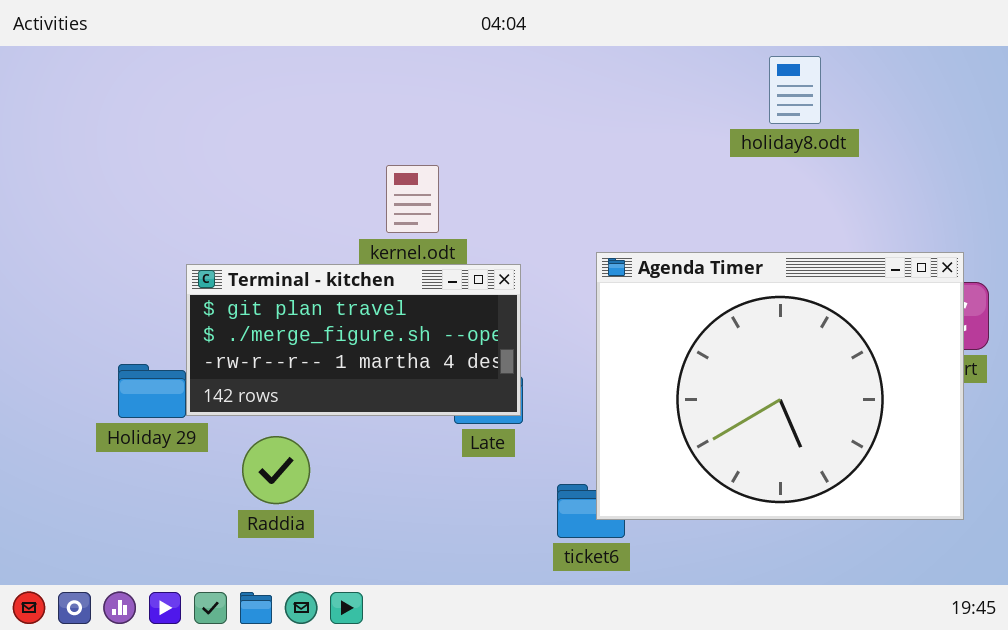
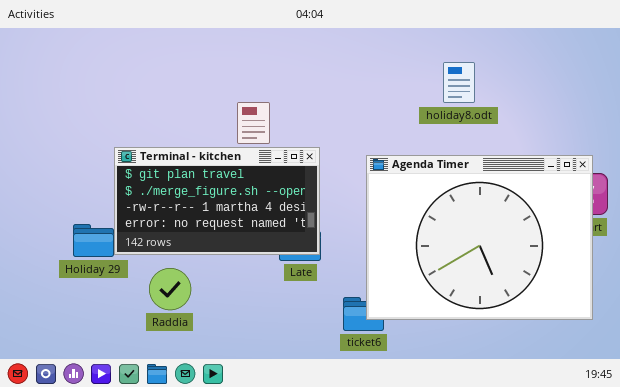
holiday8.odt: [769,56,821,124] -> [443,62,475,103], moved
Terminal - kitchen: [186,264,521,416] -> [114,147,320,255], resized

